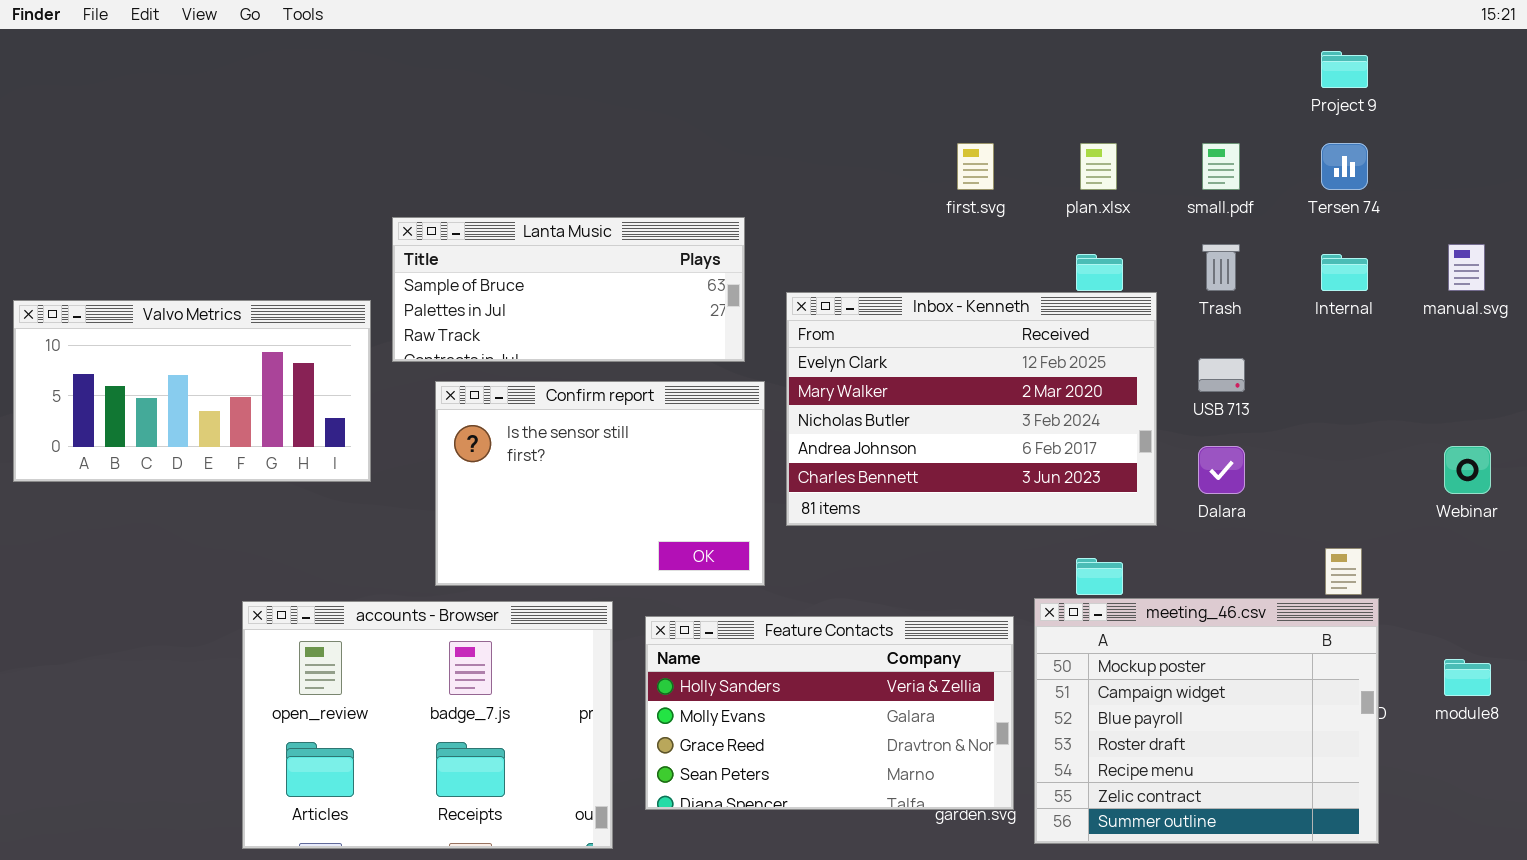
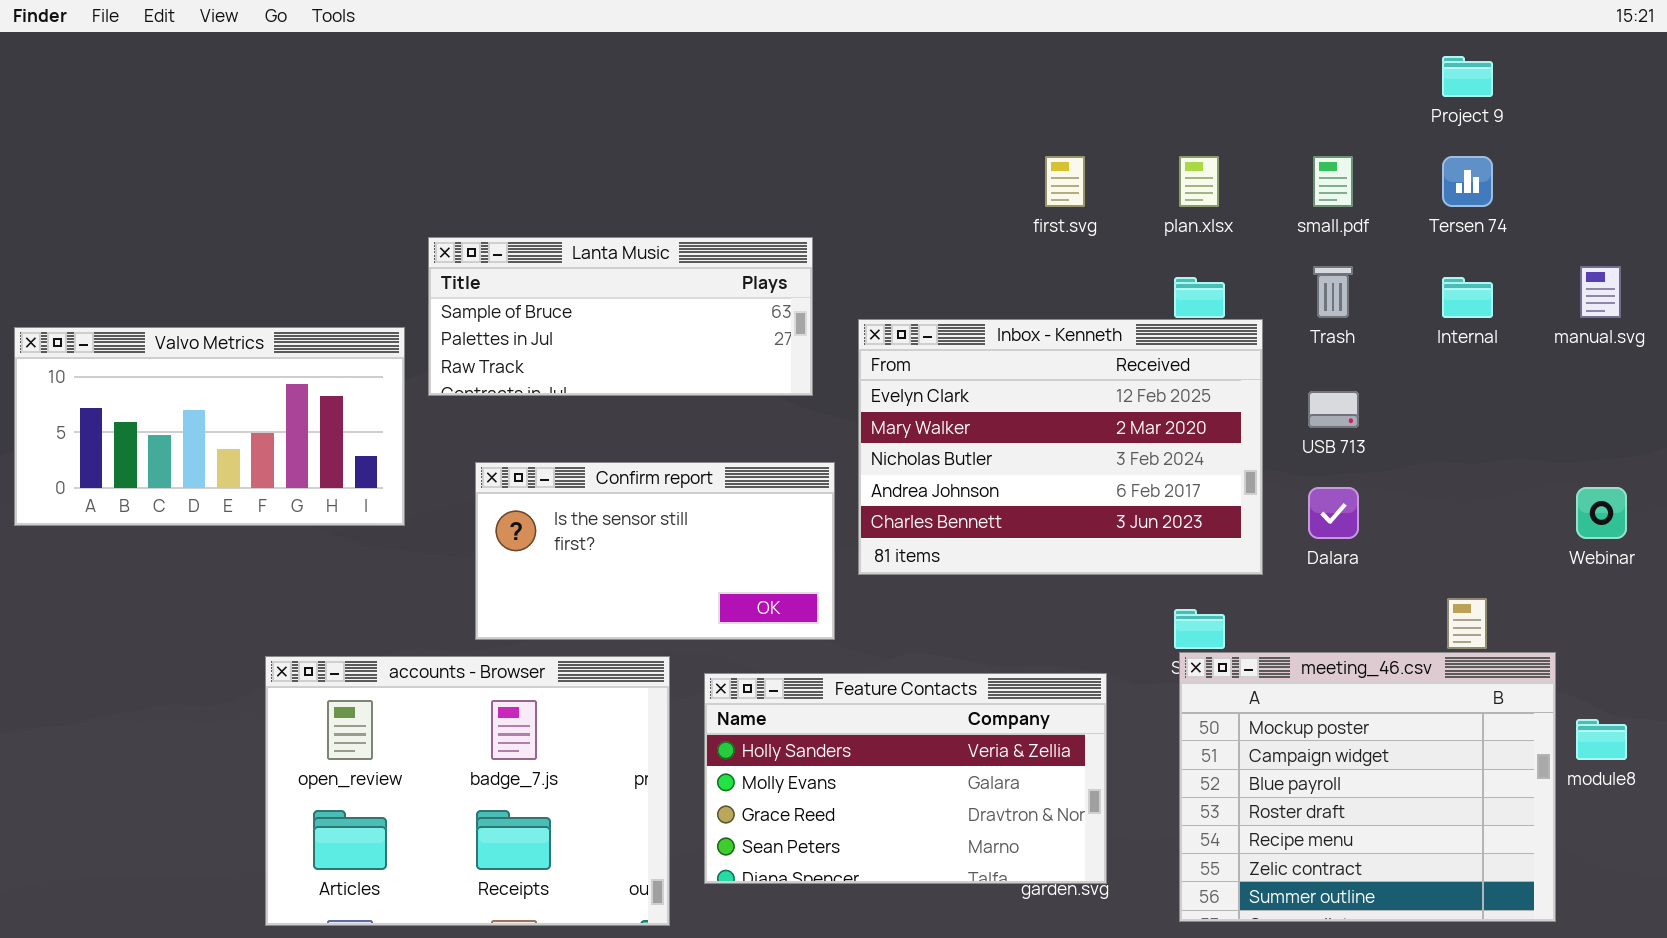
Confirm report: [435,381,765,586] -> [475,462,835,640], resized
meeting_46.csv: [1034,598,1379,844] -> [1179,652,1556,922], moved

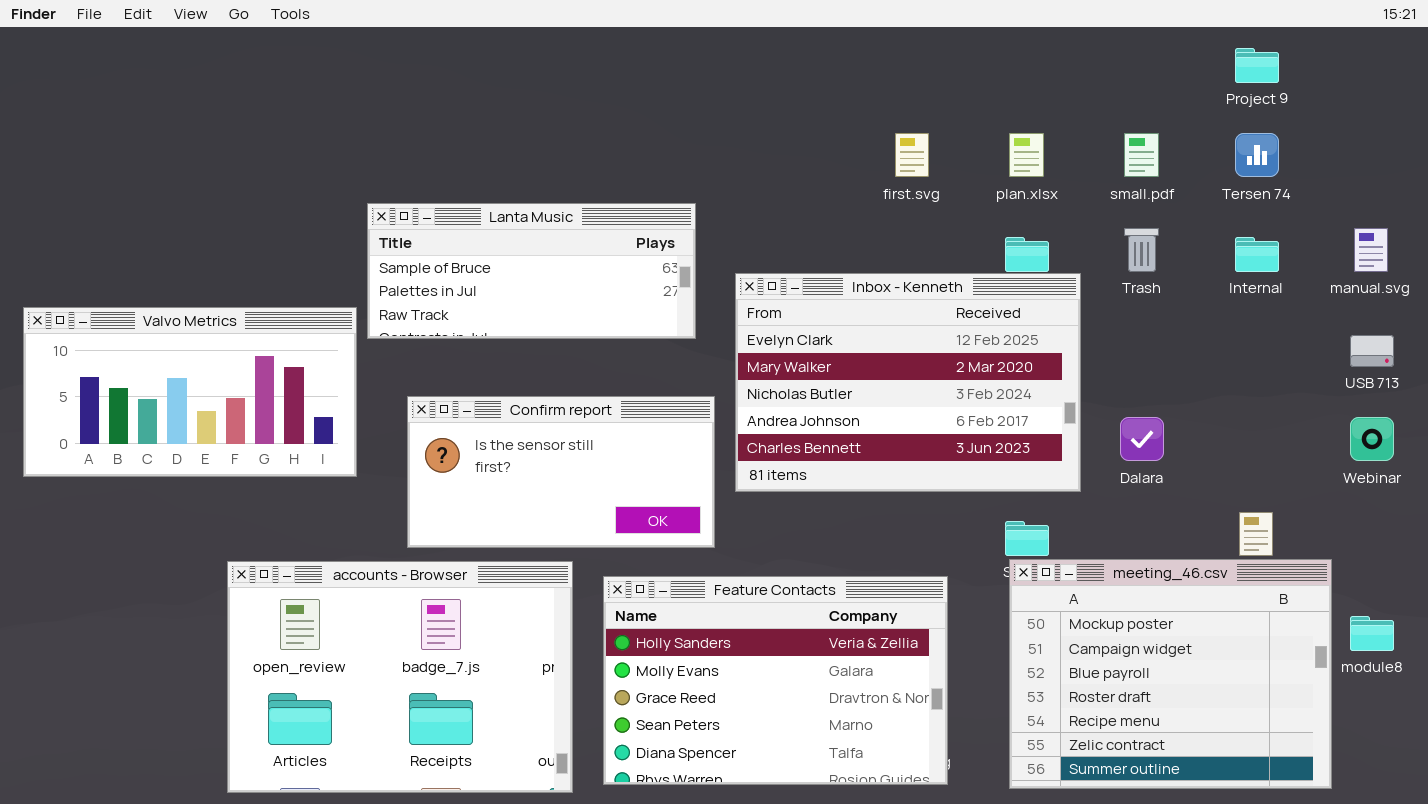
Valvo Metrics: [14,327,405,526] -> [23,307,357,477], moved
USB 713: [1308,391,1359,428] -> [1350,335,1394,367], moved
Feature Contacts: [704,673,1107,884] -> [603,576,948,785], resized

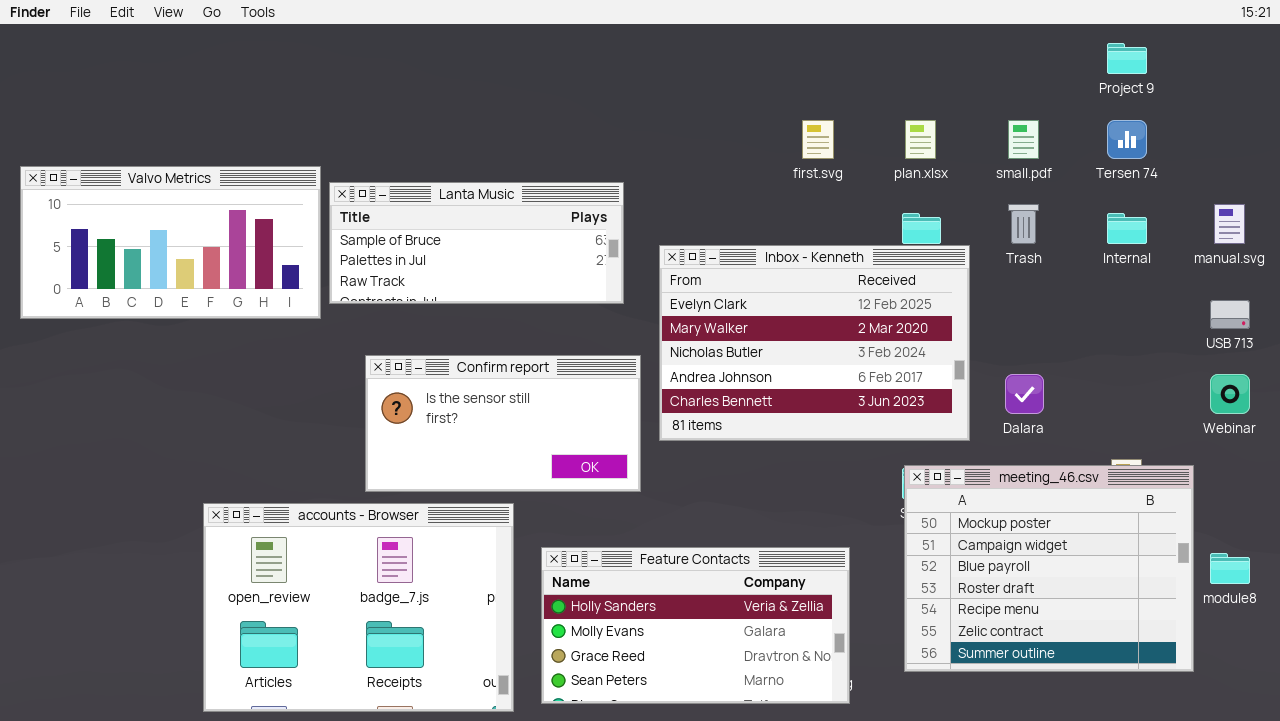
Valvo Metrics: [23,307,357,477] -> [20,166,321,319], moved
meeting_46.csv: [1009,559,1332,789] -> [904,465,1194,672], moved
Feature Contacts: [603,576,948,785] -> [541,547,850,704], resized

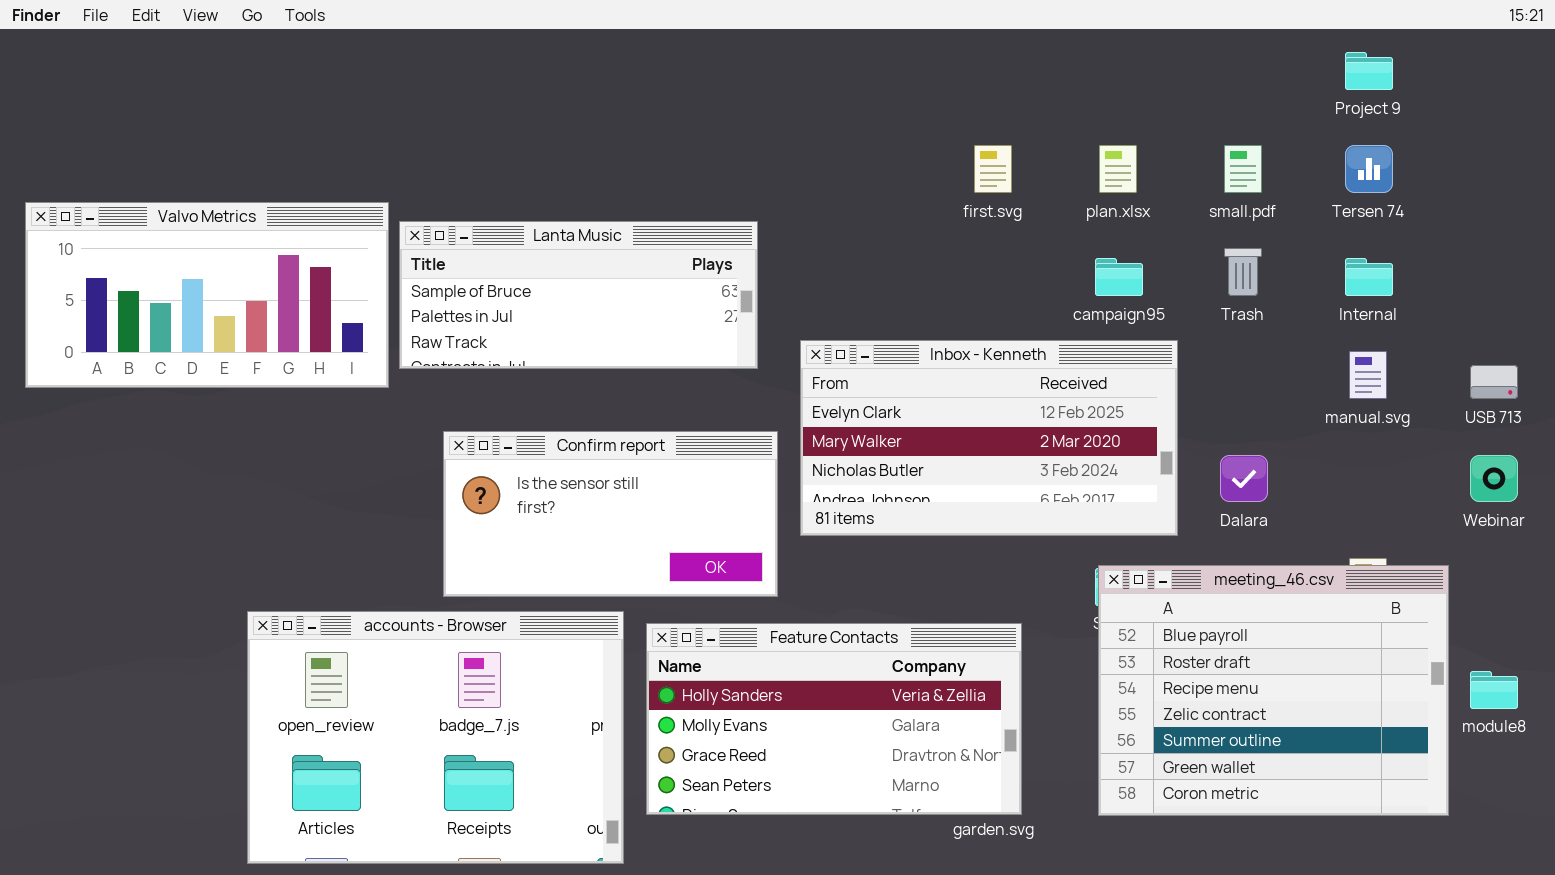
manual.svg: [1214,204,1245,244] -> [1349,351,1387,399], moved
Inbox - Kenneth: [659,245,970,441] -> [800,340,1178,536], resized
meeting_46.csv: [904,465,1194,672] -> [1098,565,1449,816], scrolled down 2 rows
Feature Contacts: [541,547,850,704] -> [646,623,1022,815], moved

